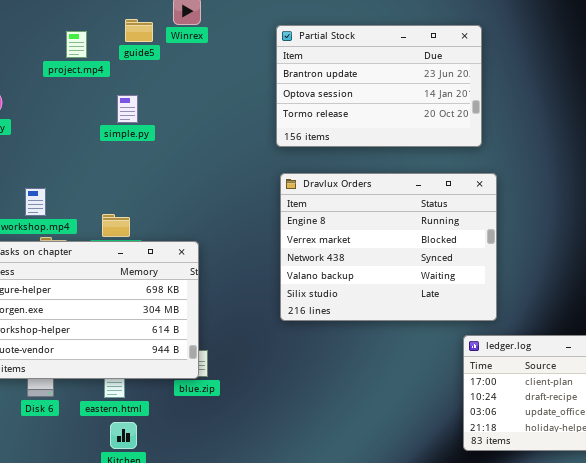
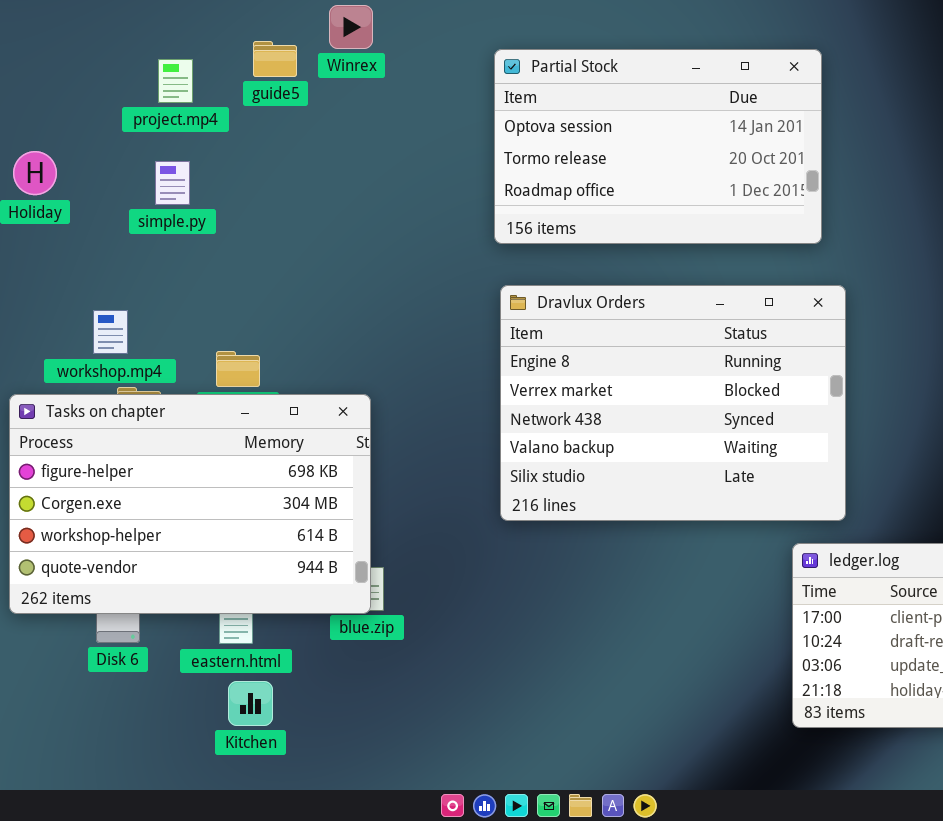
Partial Stock: [276,25,482,147] -> [494,49,822,244], scrolled down 1 row
simple.py: [117,95,138,123] -> [155,161,190,205], moved

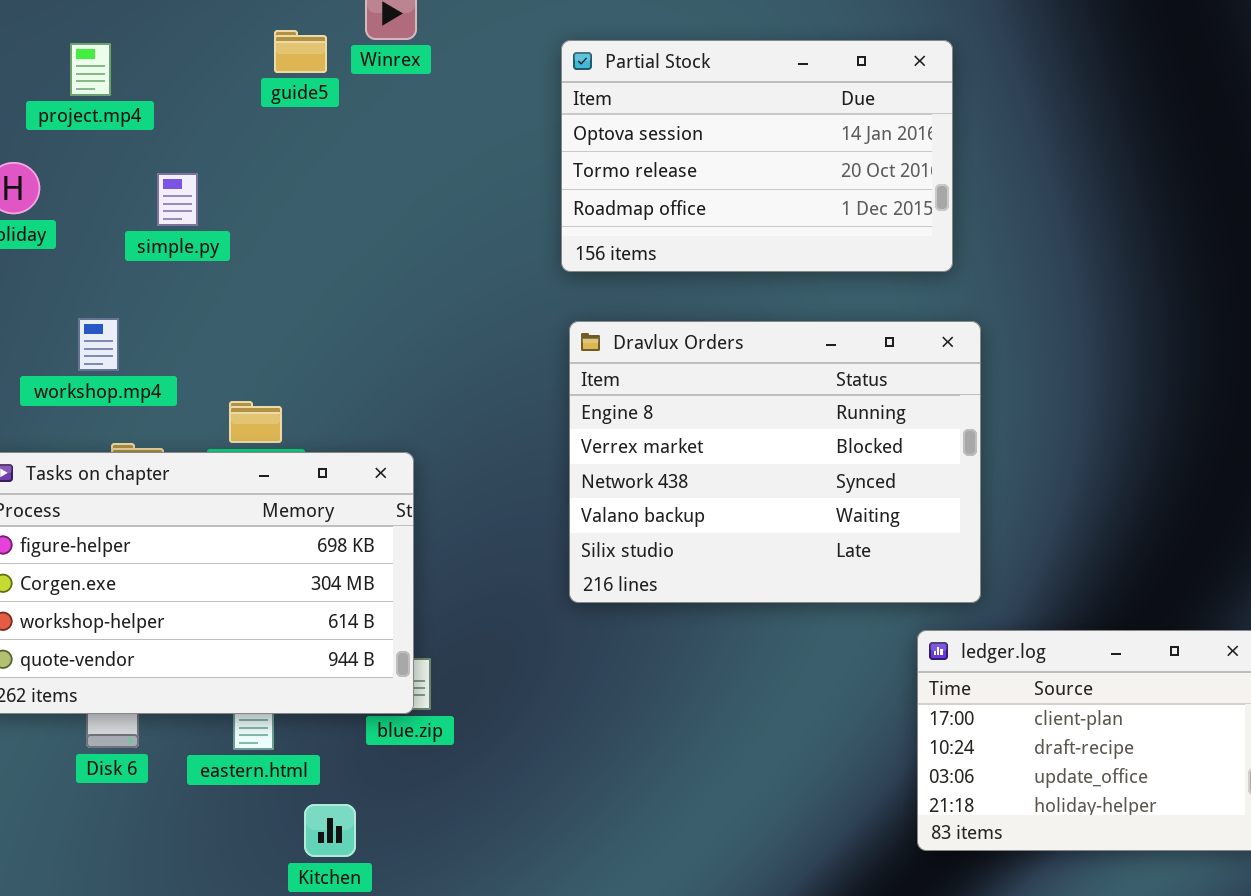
project.mp4: [158,59,193,103] -> [70,43,111,96], moved
workshop.mp4: [93,310,128,354] -> [78,318,119,371], moved
Kitchen: [228,681,273,726] -> [304,804,356,857], moved

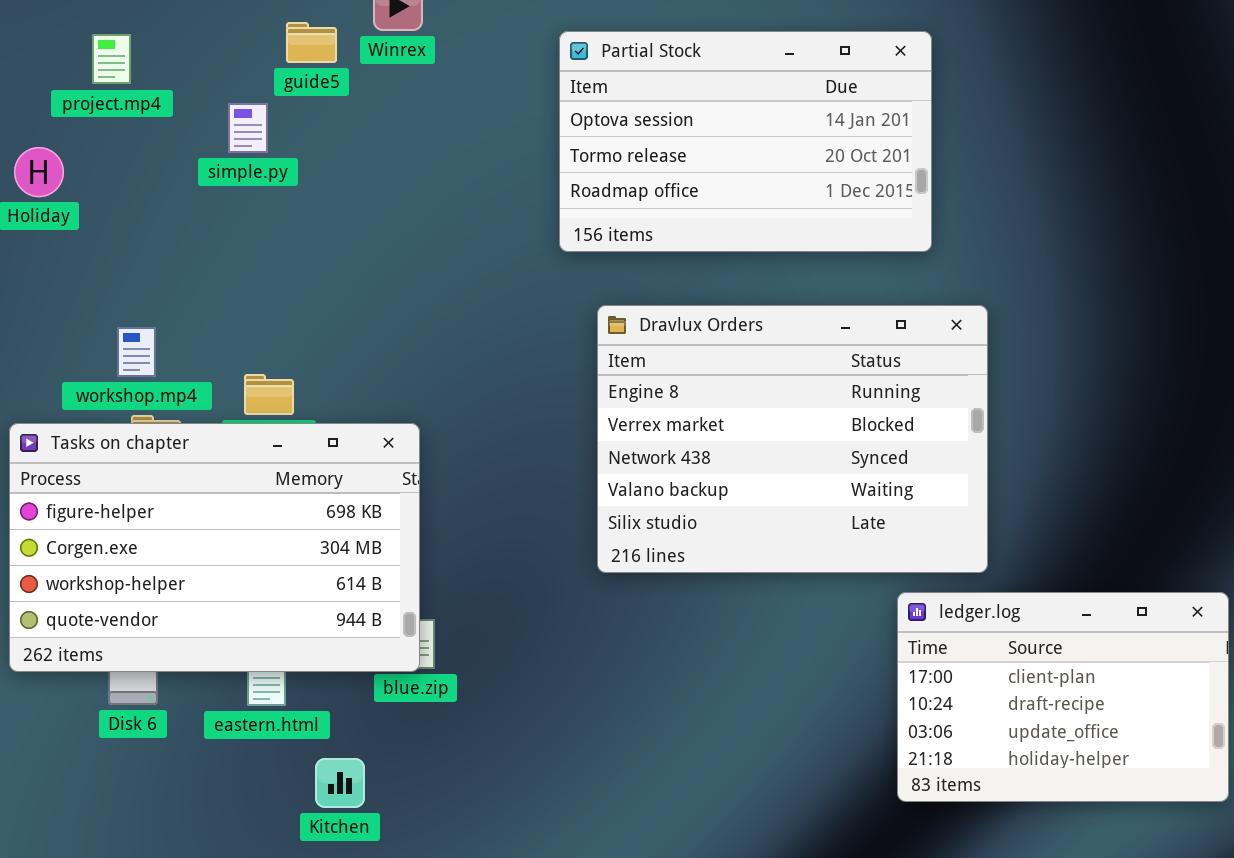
simple.py: [157,173,198,226] -> [228,103,268,153], moved
workshop.mp4: [78,318,119,371] -> [117,327,156,377], moved
Dravlux Orders: [569,321,981,603] -> [597,305,988,573], moved

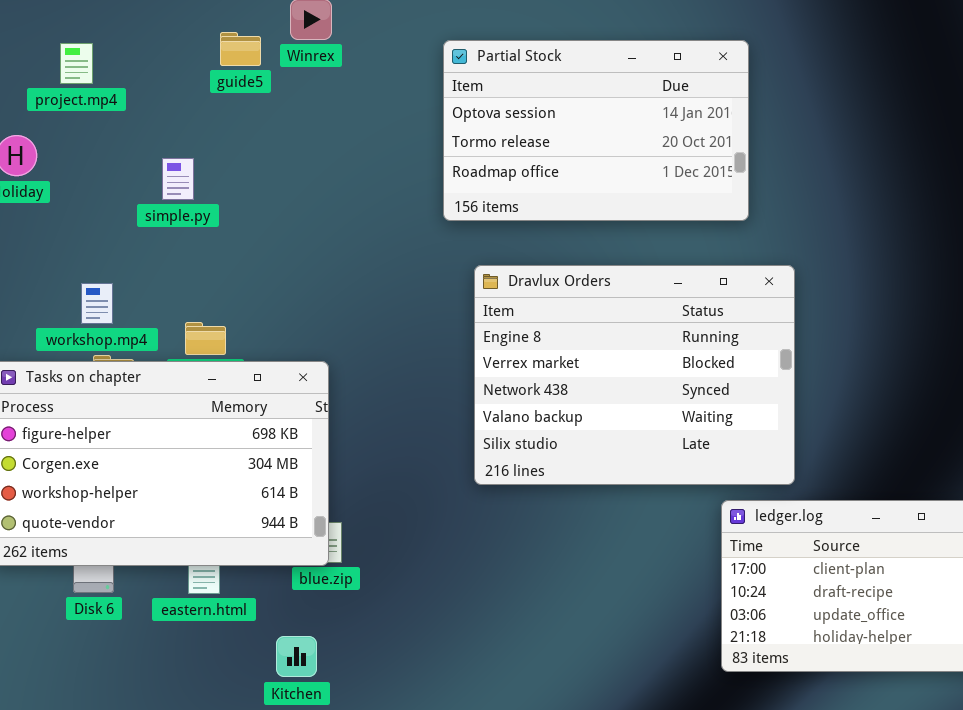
simple.py: [228,103,268,153] -> [162,158,194,200], moved
Kitchen: [315,758,365,808] -> [276,636,317,677], moved

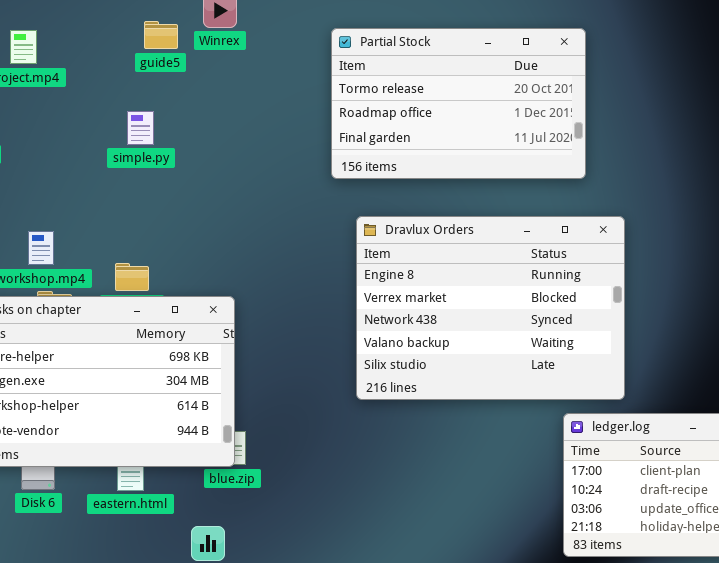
Partial Stock: [443,40,749,221] -> [331,28,586,179], scrolled down 1 row
simple.py: [162,158,194,200] -> [127,111,154,145], moved

